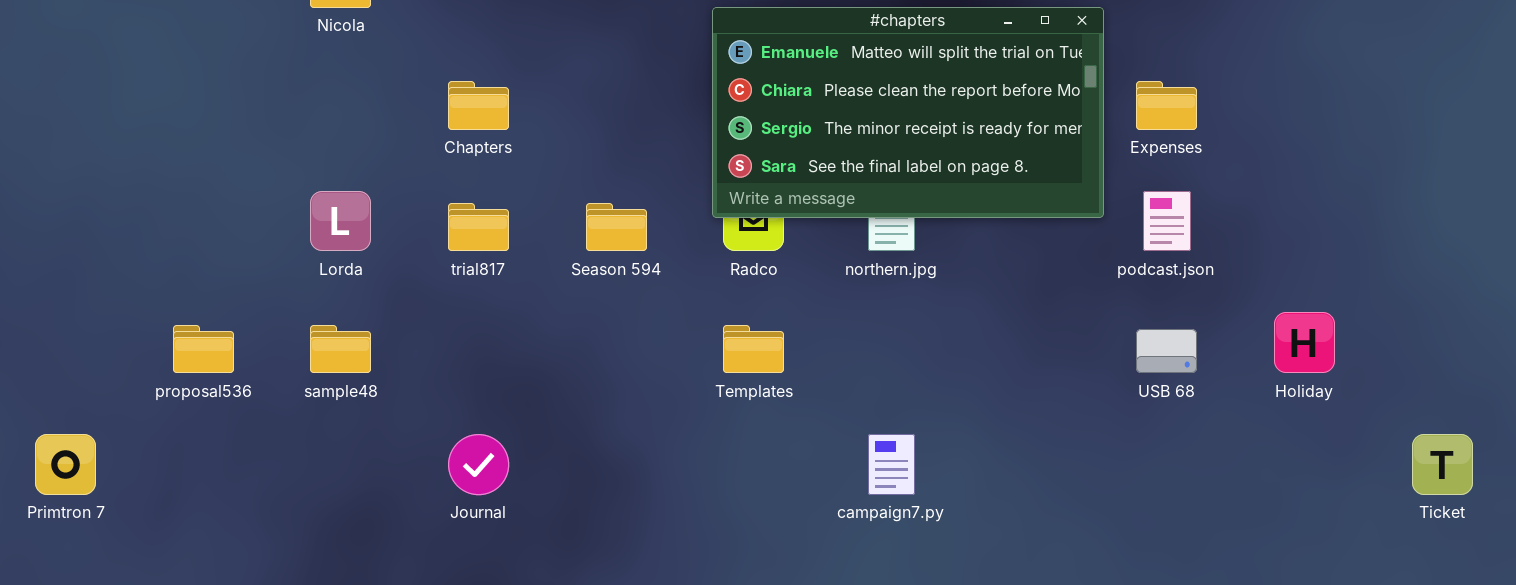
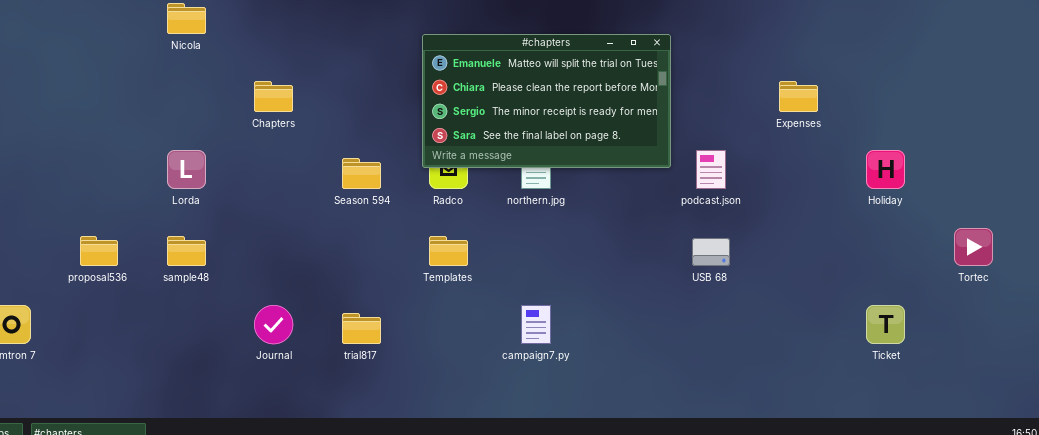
Expenses: [1136,81,1197,130] -> [779,81,818,112], moved
trial817: [448,203,509,251] -> [342,313,381,344], moved
Holiday: [1274,312,1335,373] -> [866,150,905,189], moved

